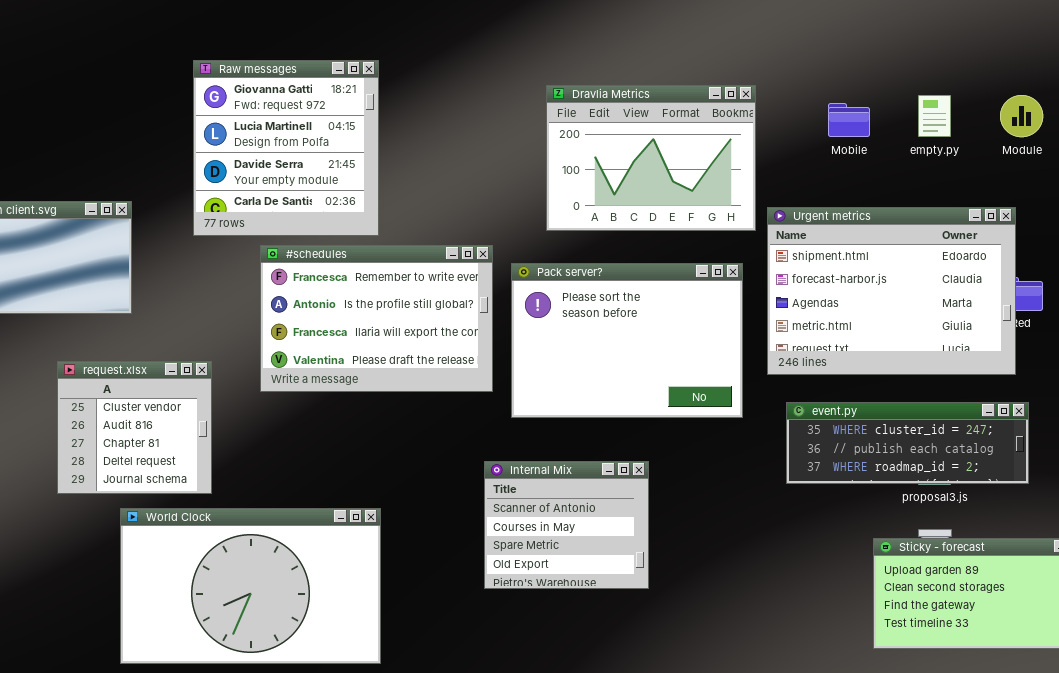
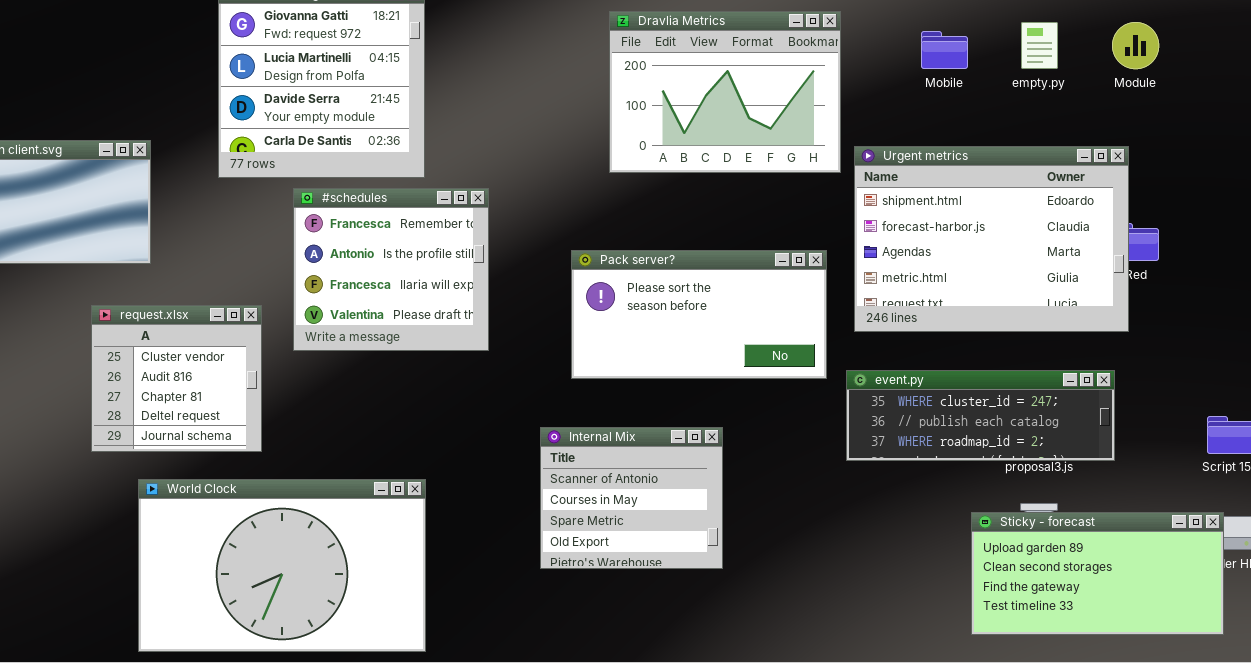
#schedules: [260,245,493,392] -> [293,188,489,351], resized
Pack server?: [511,263,743,418] -> [571,250,827,379], resized
request.xlsx: [57,361,212,494] -> [91,305,262,452], moved
event.py: [786,402,1029,484] -> [846,370,1115,461], moved

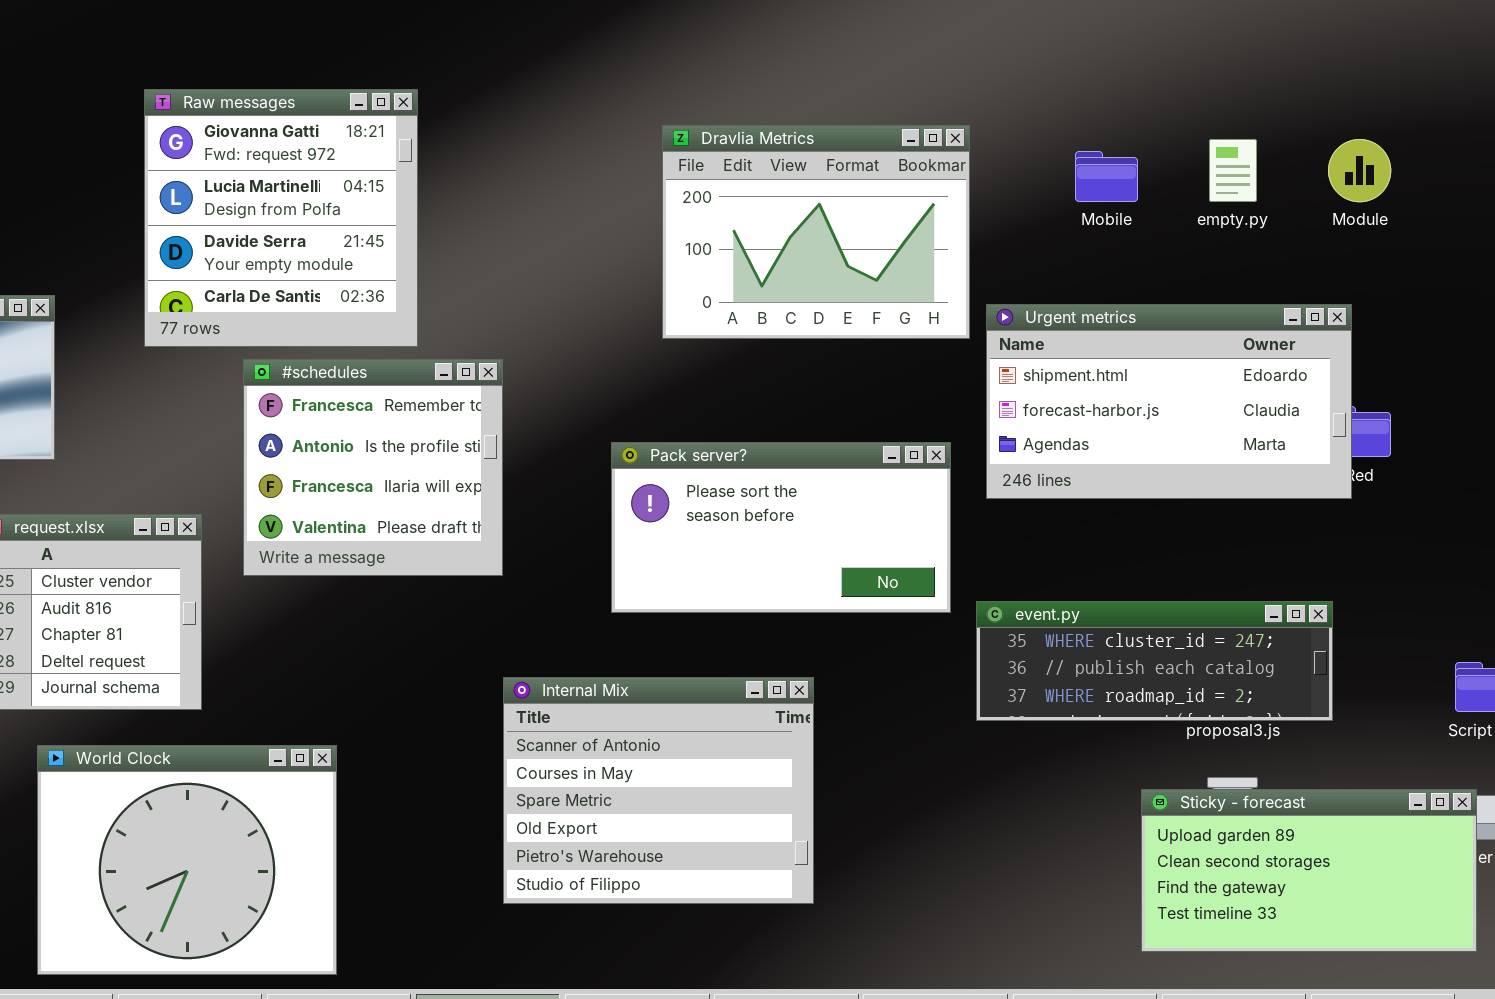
Urgent metrics: [854,146,1129,332] -> [986,304,1352,499], resized
Internal Mix: [540,427,723,569] -> [503,677,814,904], resized
World Clock: [138,479,426,652] -> [37,745,337,975], resized

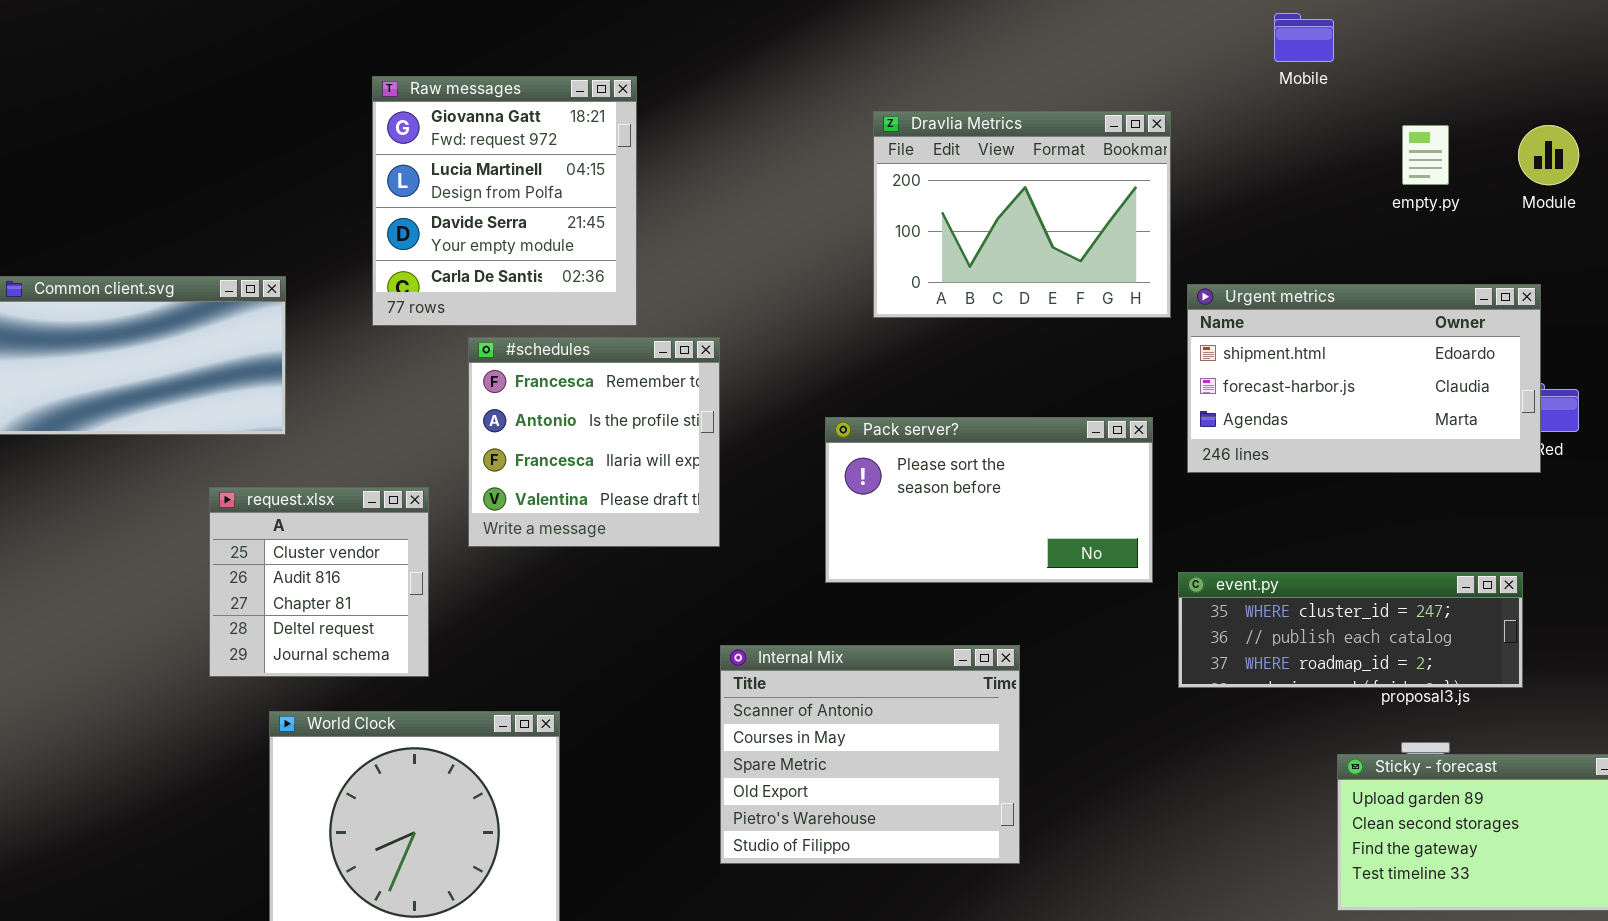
Mobile: [1075,151,1138,202] -> [1274,13,1334,62], moved

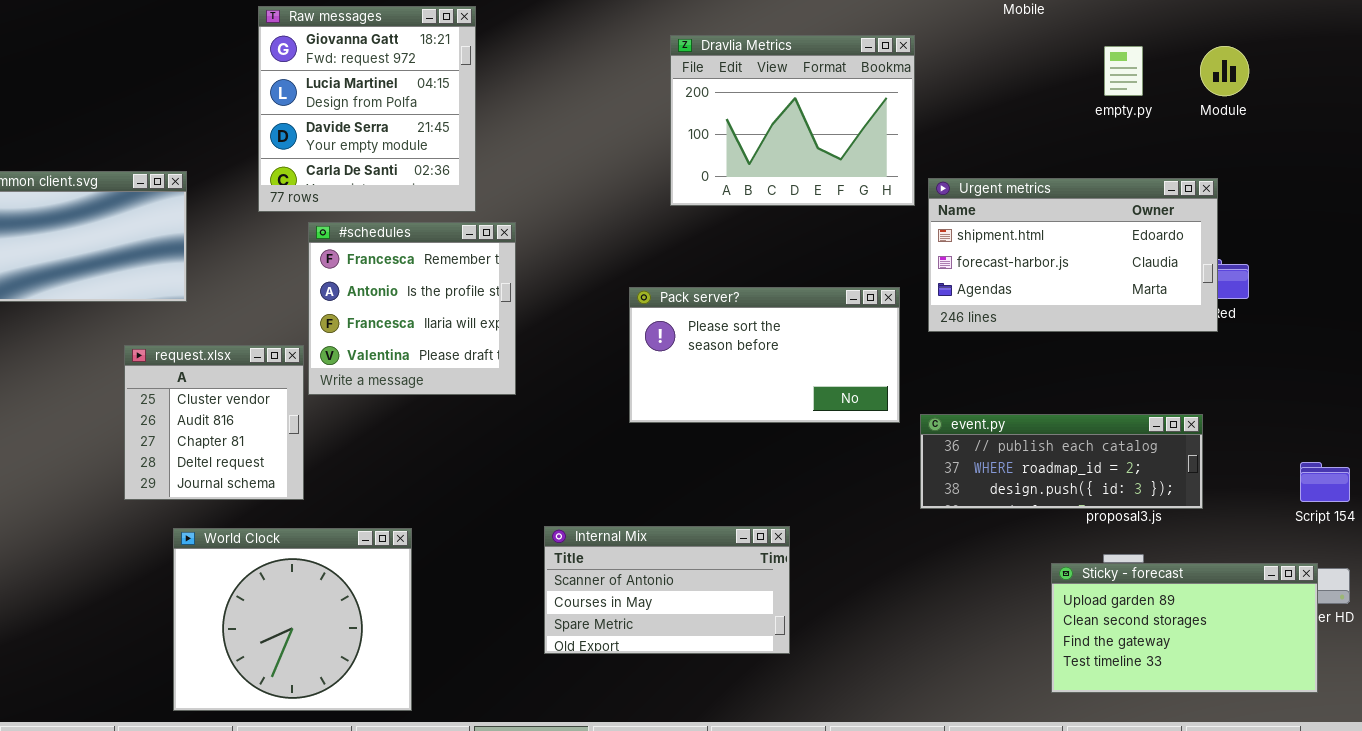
#schedules: [468,337,720,547] -> [308,222,516,395], moved
event.py: [1178,572,1523,688] -> [920,414,1203,509], scrolled down 1 row
Internal Mix: [720,645,1020,864] -> [544,526,790,654], resized

